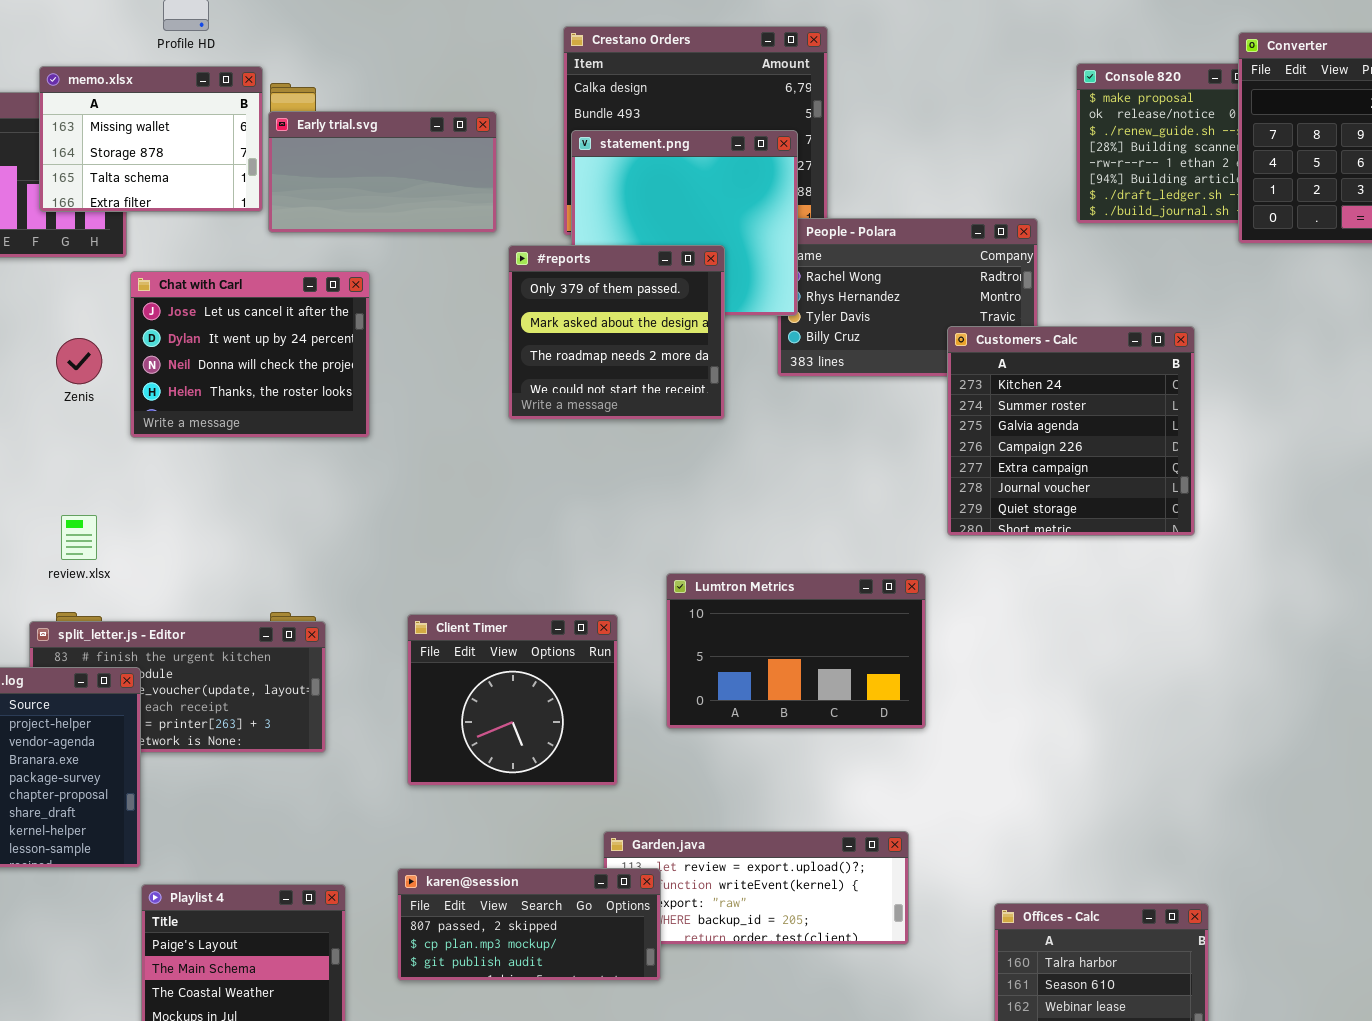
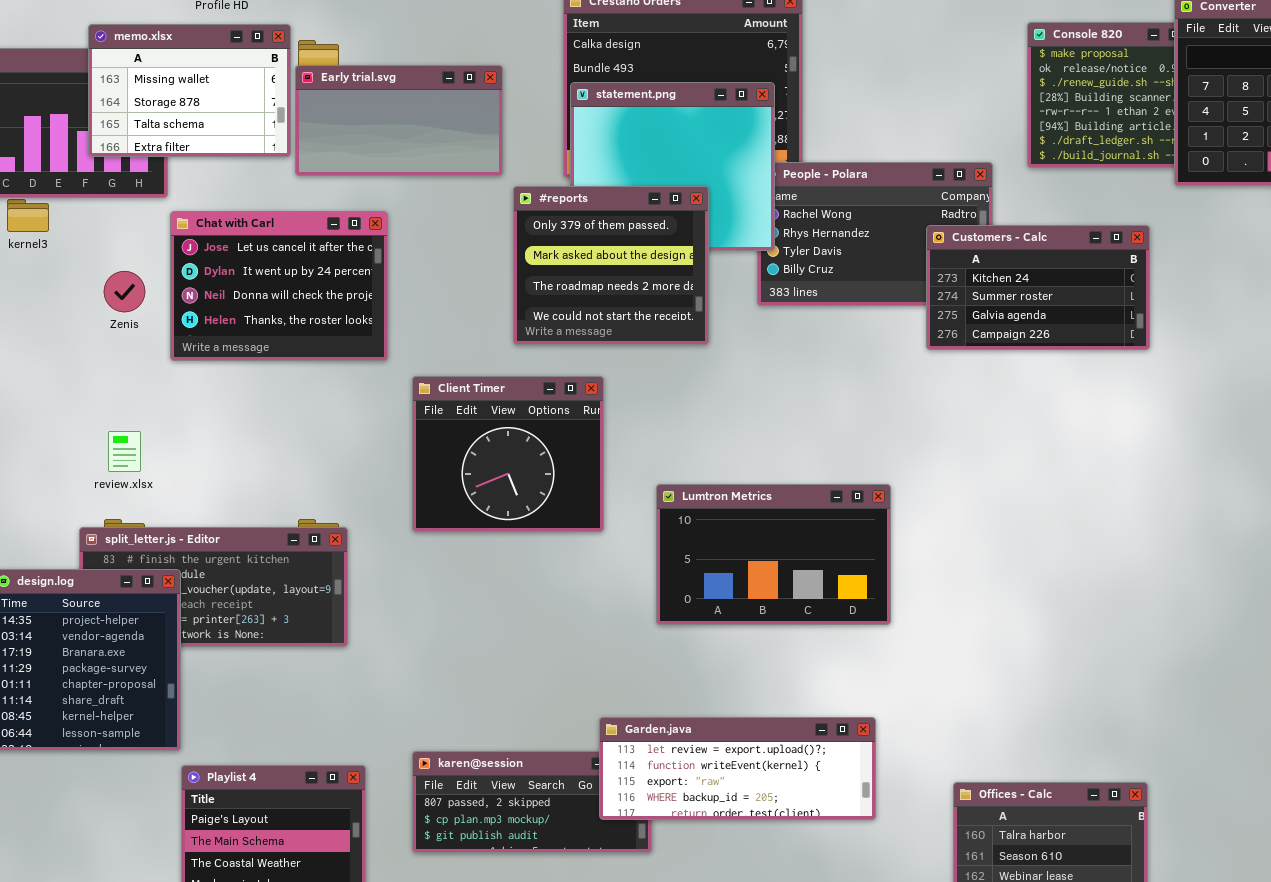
Customers - Calc: [947,326,1195,536] -> [926,225,1150,350], moved, resized
Client Timer: [407,614,618,786] -> [412,376,604,532], moved
Garden.java: [603,831,909,945] -> [599,717,876,820], raised

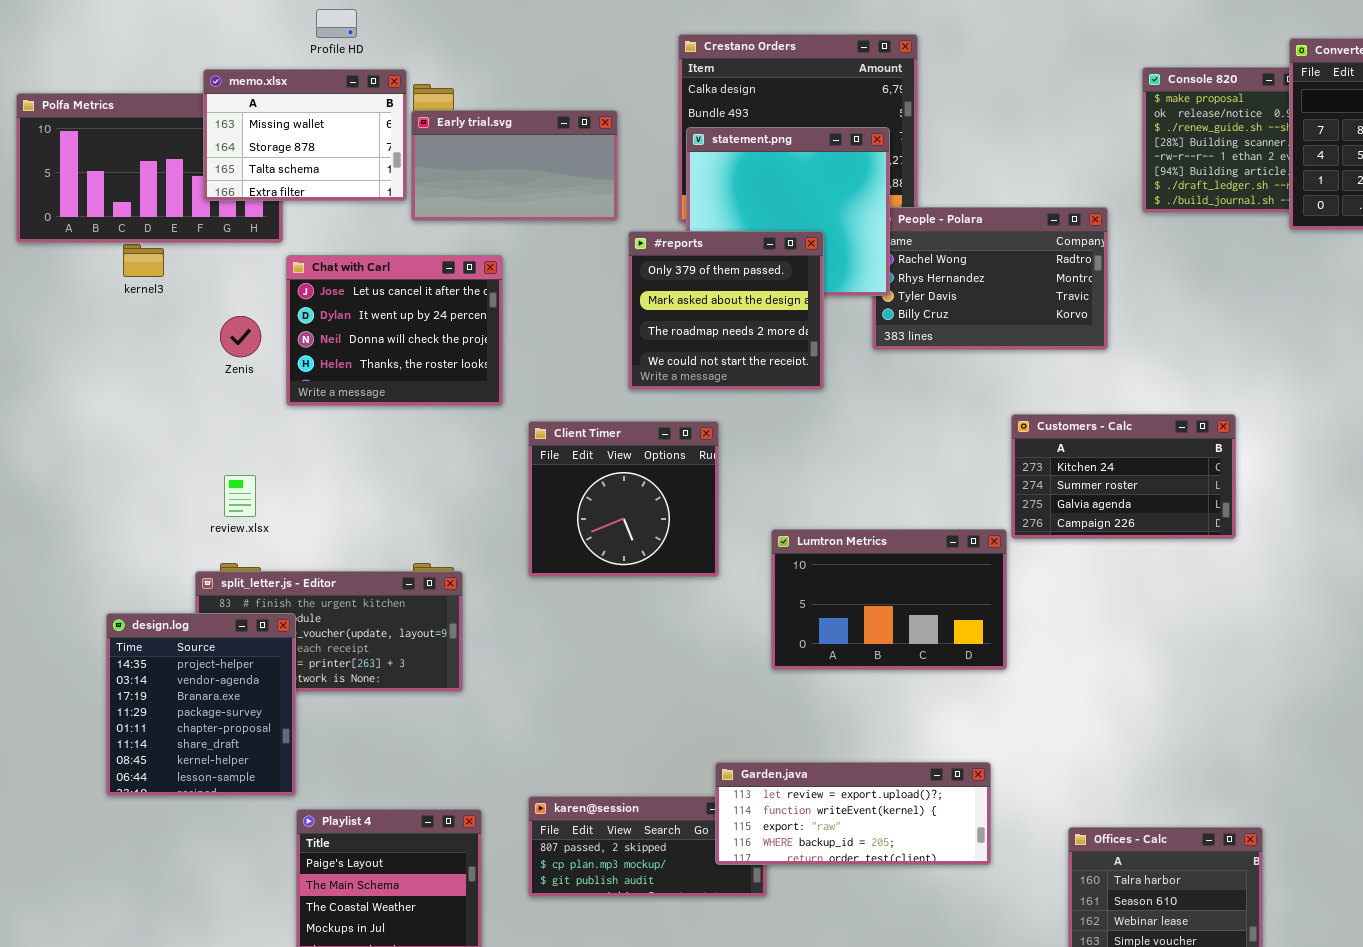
Customers - Calc: [926,225,1150,350] -> [1011,414,1236,539], moved

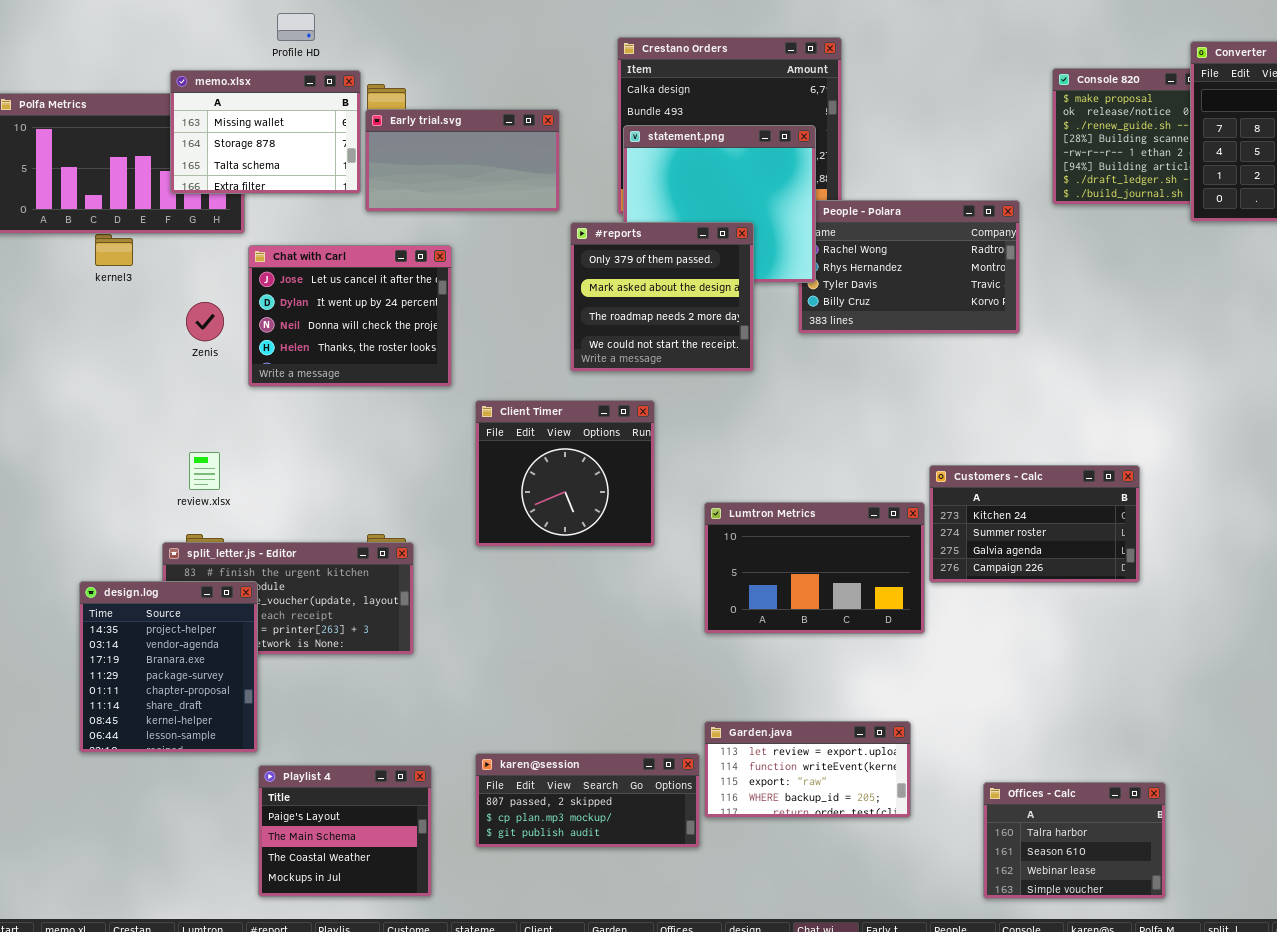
Customers - Calc: [1011,414,1236,539] -> [929,465,1140,583], moved
Garden.java: [715,762,991,865] -> [704,721,911,818], resized

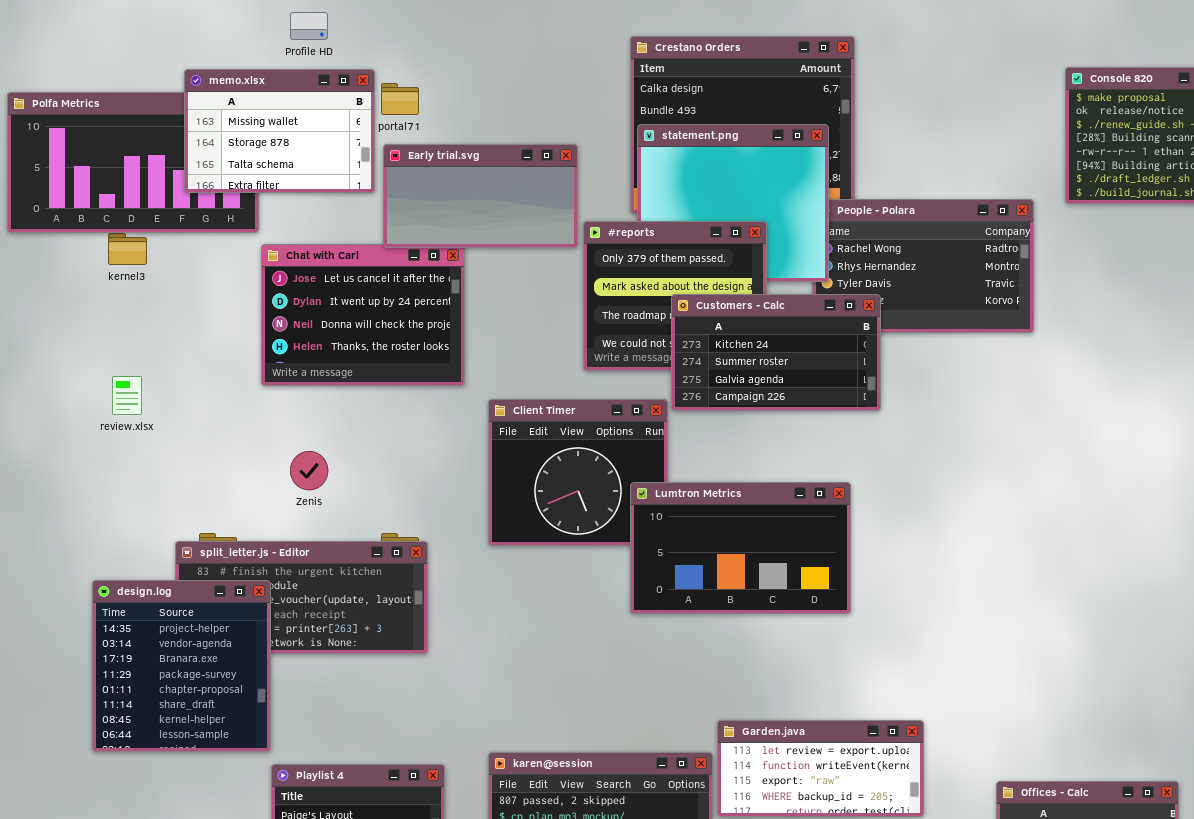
Early trial.svg: [365,109,560,212] -> [383,144,578,248], moved
Zenis: [186,302,224,341] -> [290,451,328,490], moved
review.xlsx: [189,452,220,490] -> [112,376,142,415], moved
Customers - Calc: [929,465,1140,583] -> [671,294,881,411], moved
Lumtron Metrics: [704,502,925,634] -> [630,482,851,614], moved

